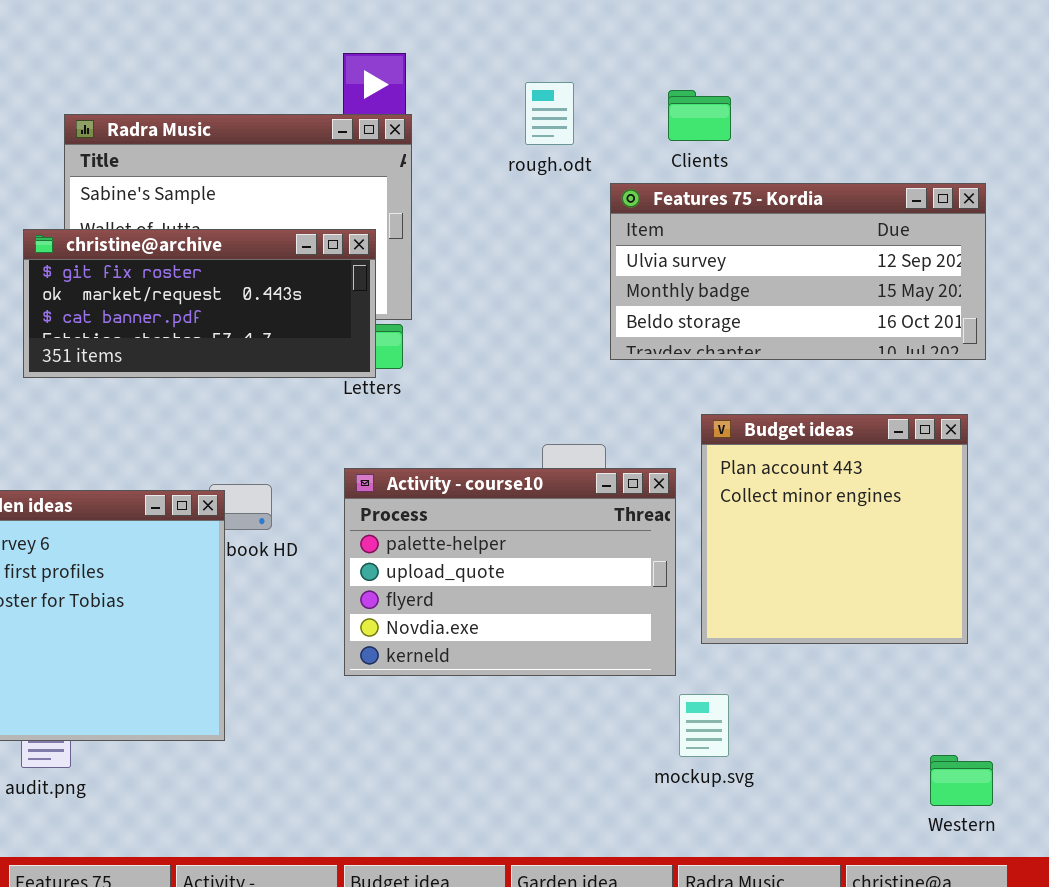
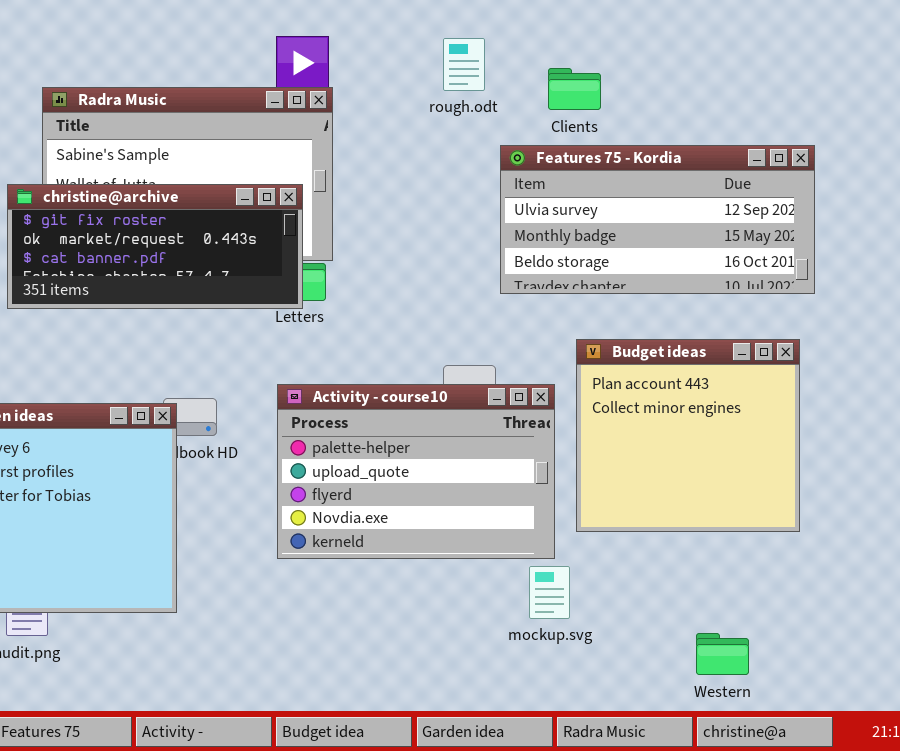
rough.odt: [525,82,574,145] -> [443,38,485,91], moved
mockup.svg: [679,694,729,757] -> [529,566,570,619], moved
Western: [930,755,993,806] -> [696,633,749,675], moved

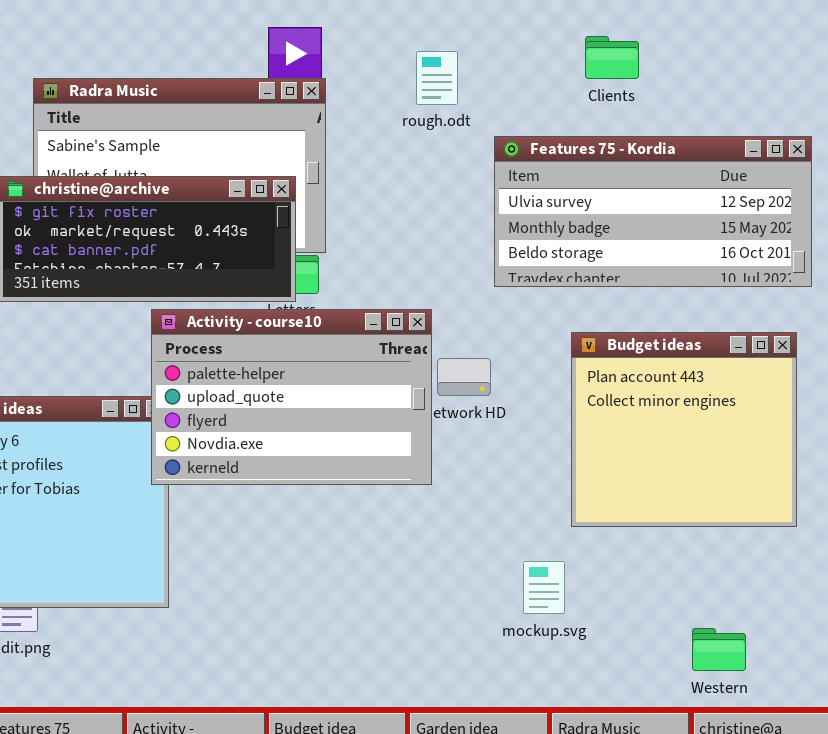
rough.odt: [443,38,485,91] -> [416,51,458,105], moved
Clients: [548,68,601,110] -> [585,36,639,79], moved
Activity - course10: [277,384,555,559] -> [151,309,432,485], moved

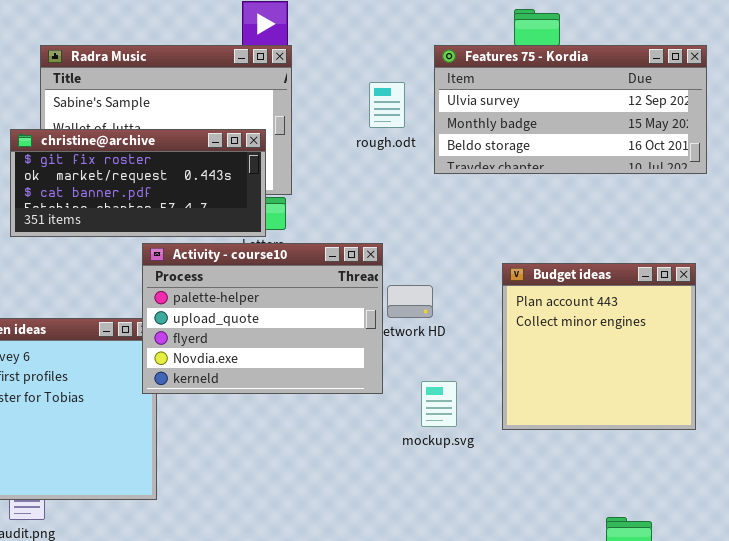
rough.odt: [416,51,458,105] -> [369,82,405,128], moved
Features 75 - Kordia: [494,136,812,287] -> [434,45,707,174], moved
mockup.svg: [523,561,565,614] -> [421,381,457,427], moved

